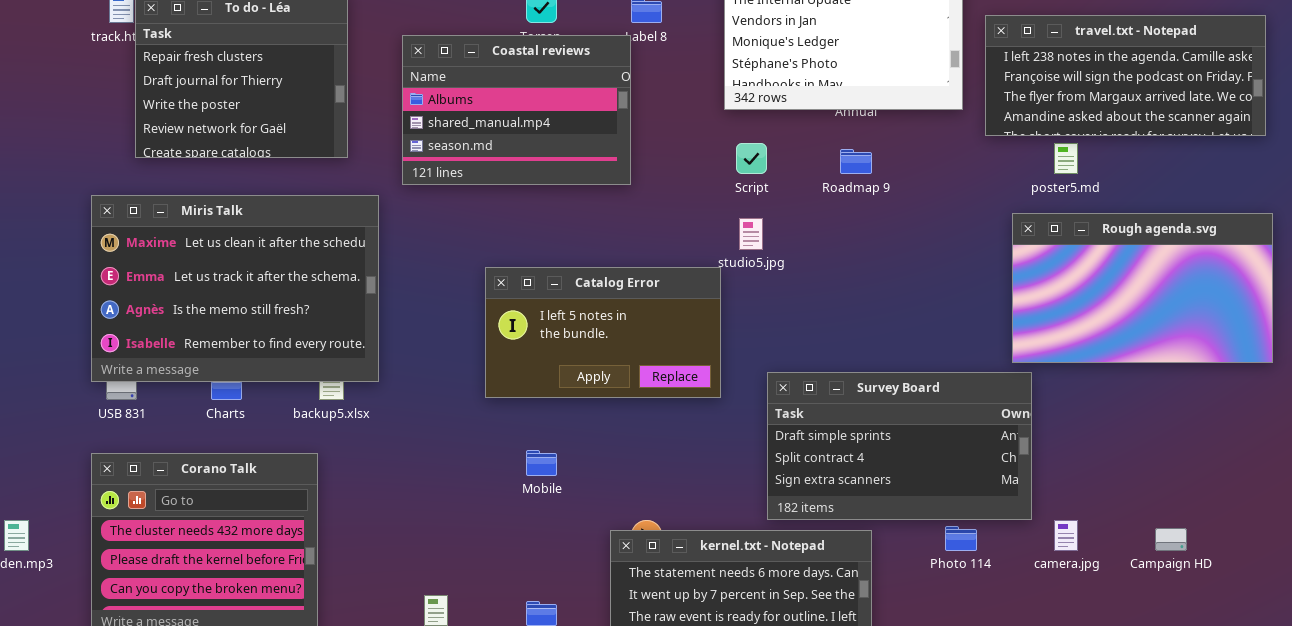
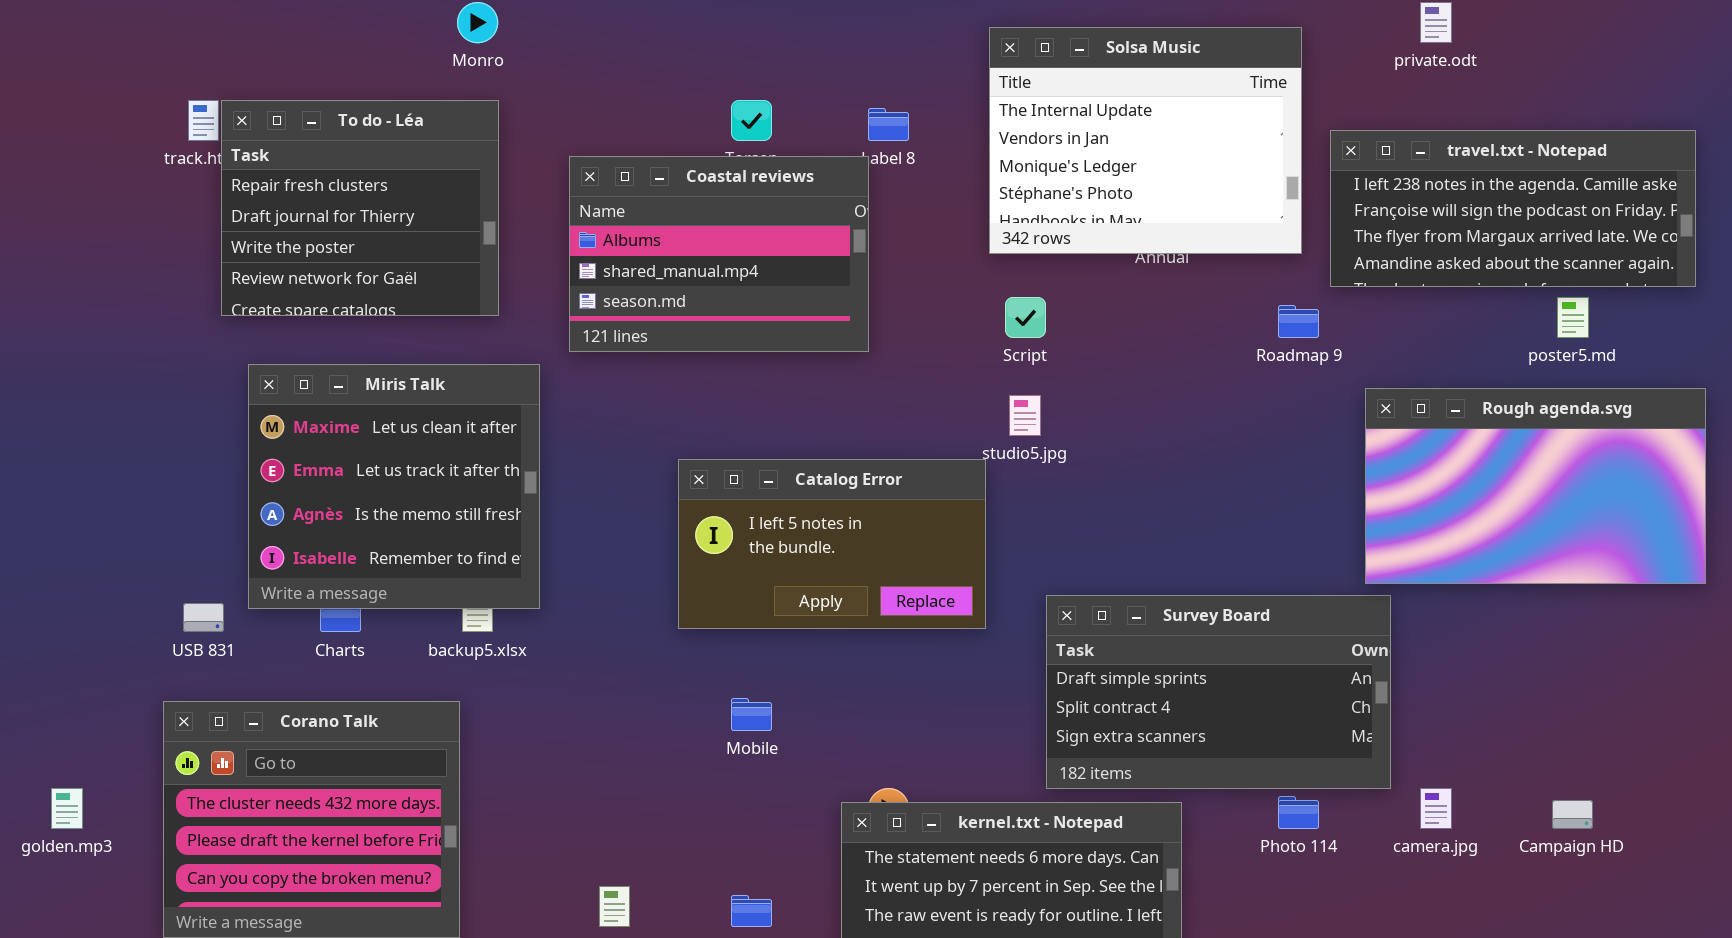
poster5.md: [1054,143,1078,174] -> [1557,297,1589,338], moved
Roadmap 9: [840,149,872,174] -> [1278,305,1319,338], moved
Miris Talk: [91,195,379,382] -> [248,364,540,609], resized

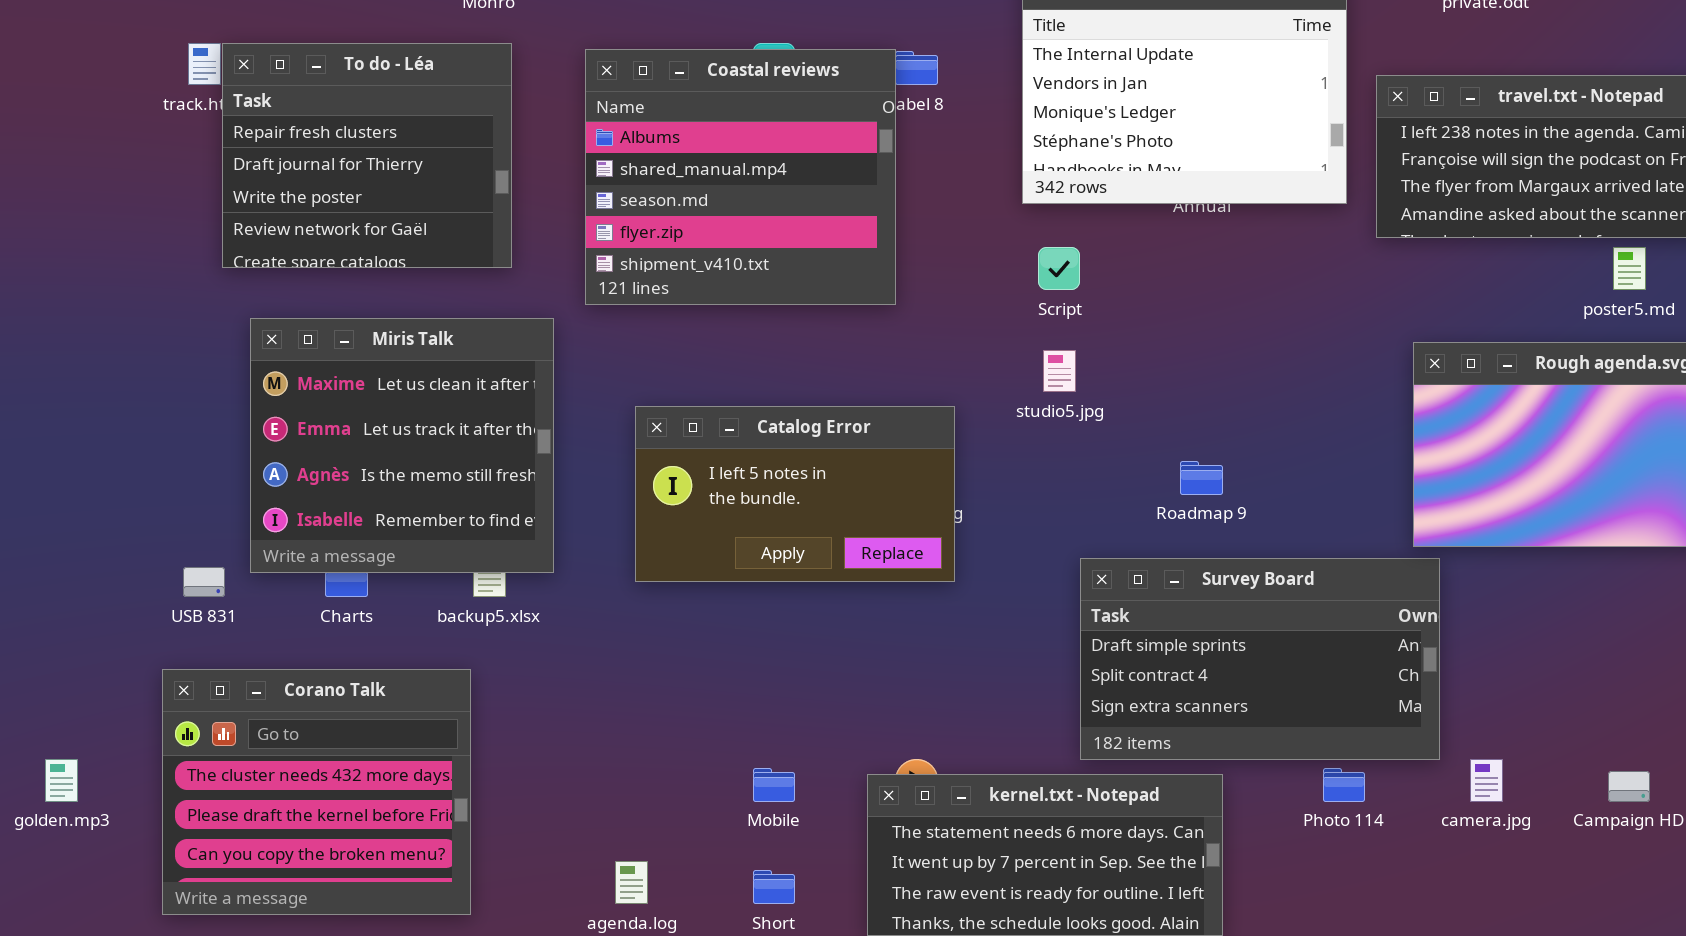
Coastal reviews: [569,156,869,352] -> [585,49,896,305], resized
Roadmap 9: [1278,305,1319,338] -> [1180,461,1223,495], moved
Catalog Error: [678,459,986,629] -> [635,406,955,582], moved
Mobile: [731,698,772,731] -> [753,768,795,802], moved

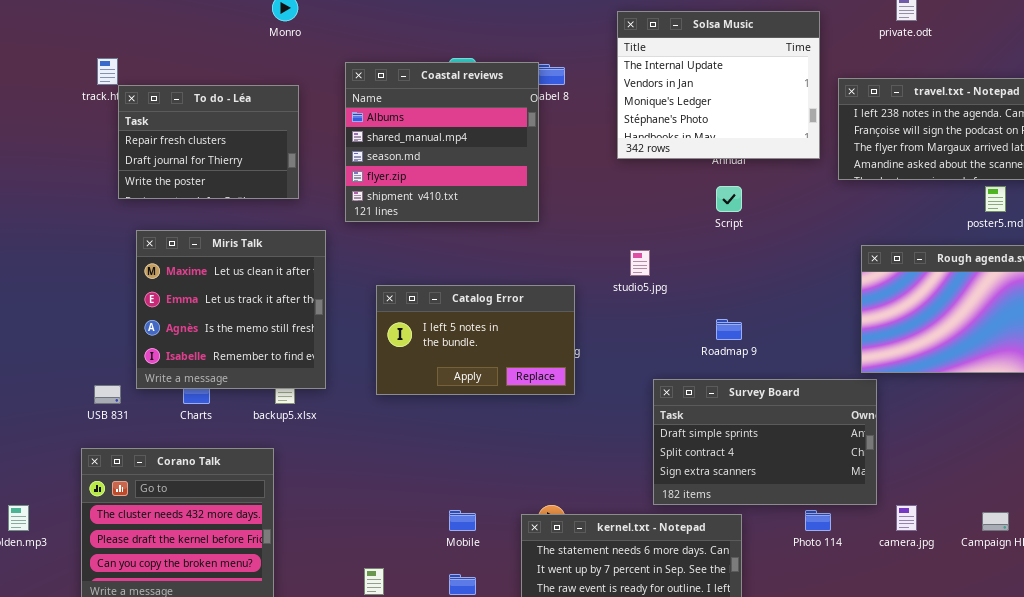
To do - Léa: [222,43,512,268] -> [118,85,299,199], resized
Script: [1038,247,1080,290] -> [716,186,742,212], moved

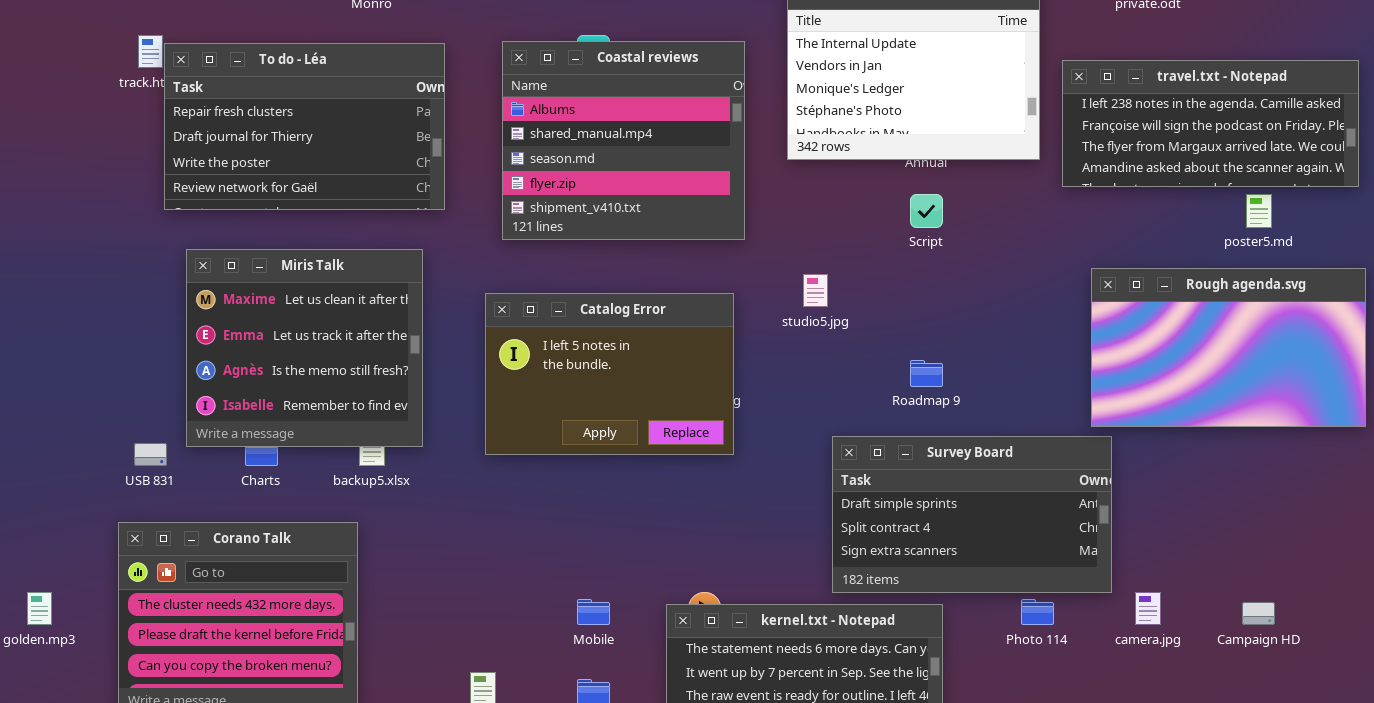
Coastal reviews: [345,62,539,222] -> [502,41,745,240], moved
To do - Léa: [118,85,299,199] -> [164,43,445,210], resized
Catalog Error: [376,285,575,395] -> [485,293,734,455], resized

